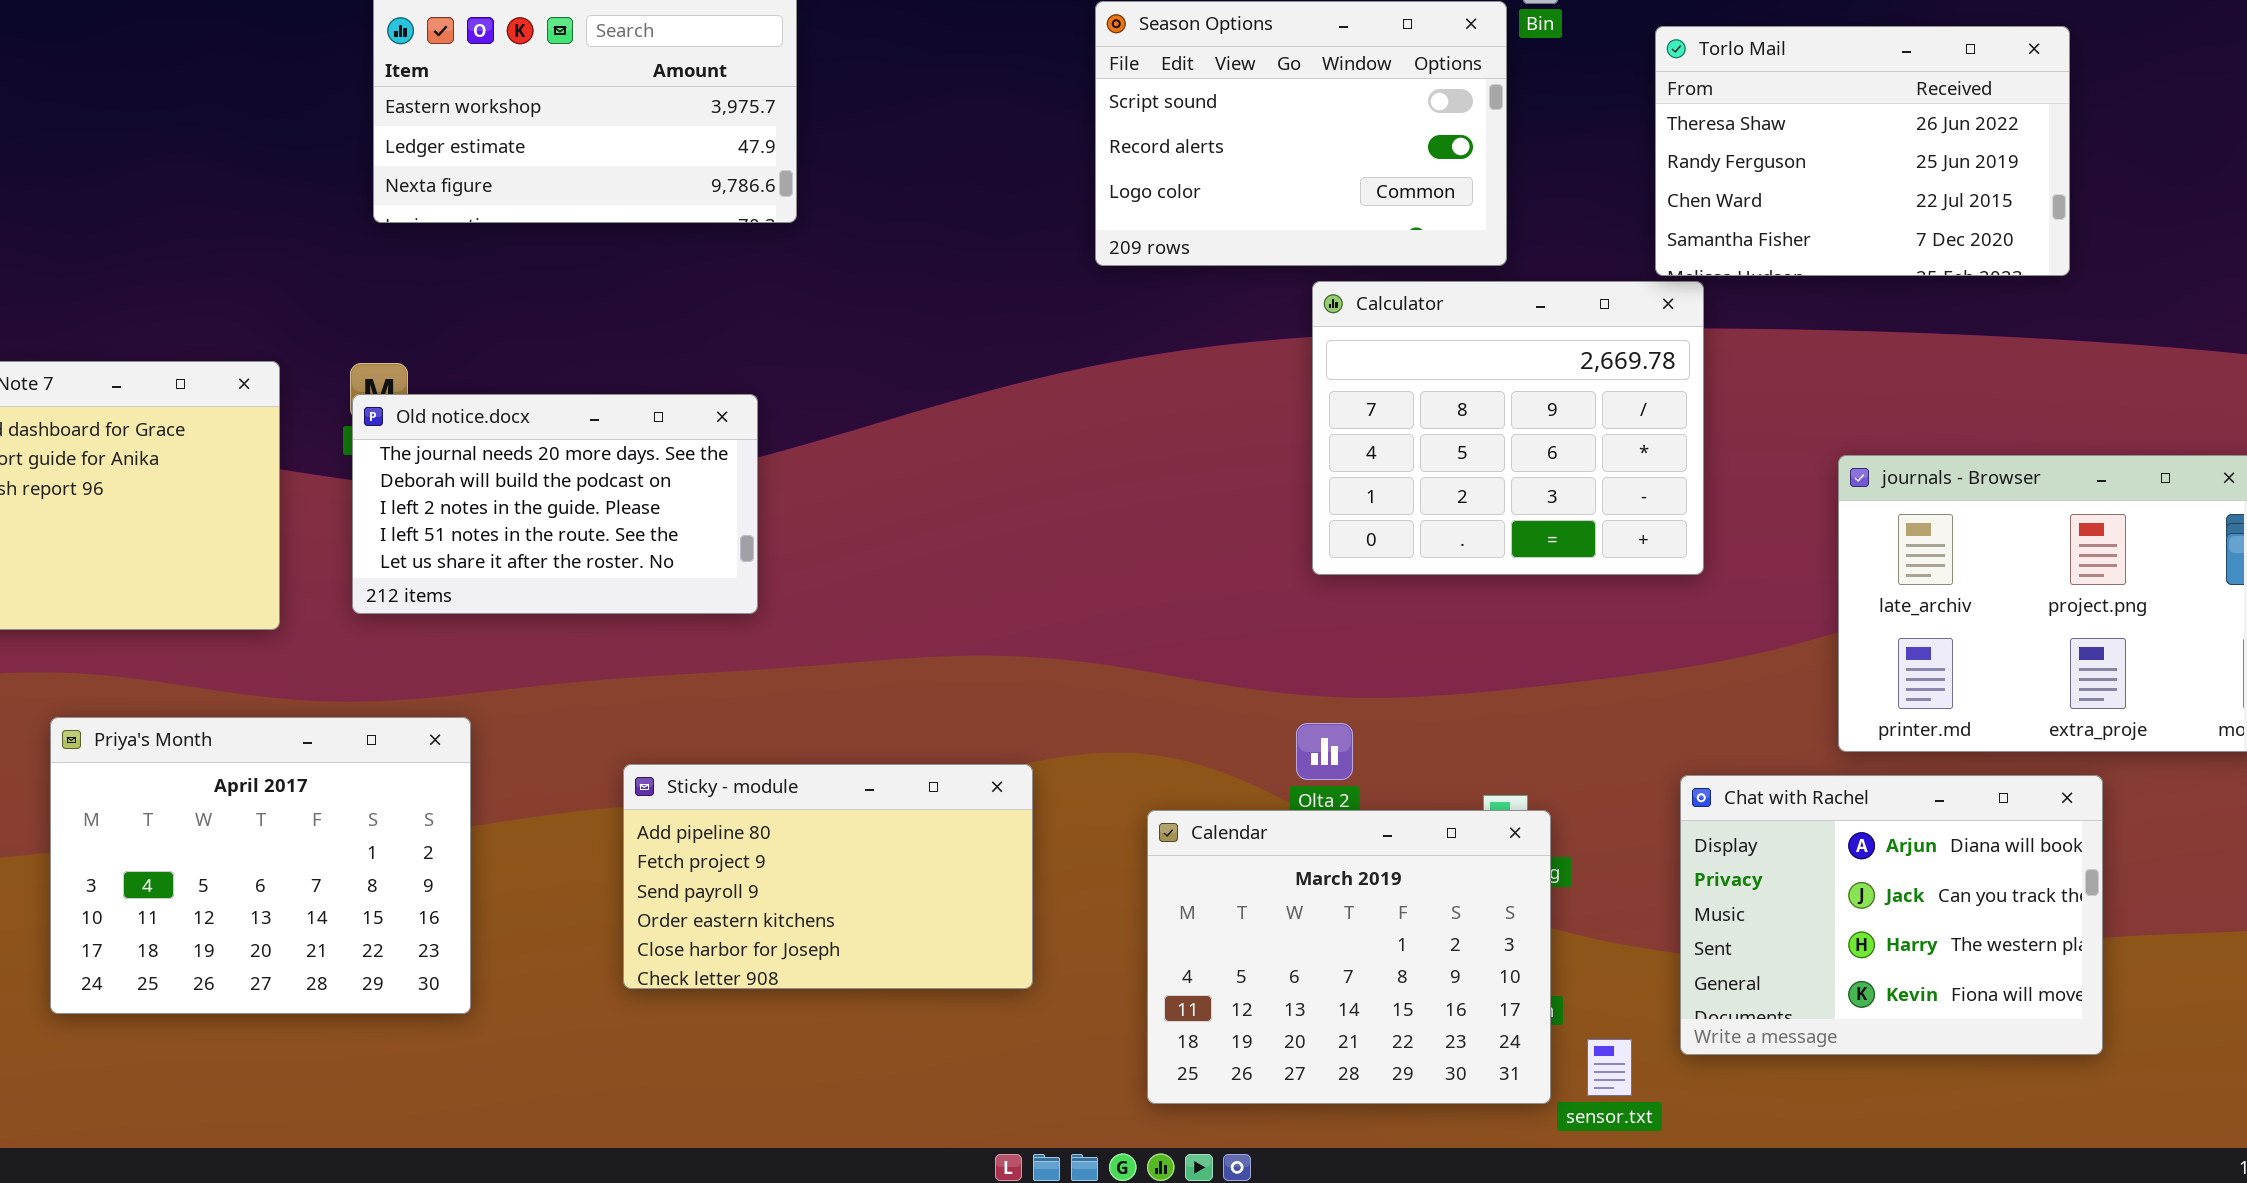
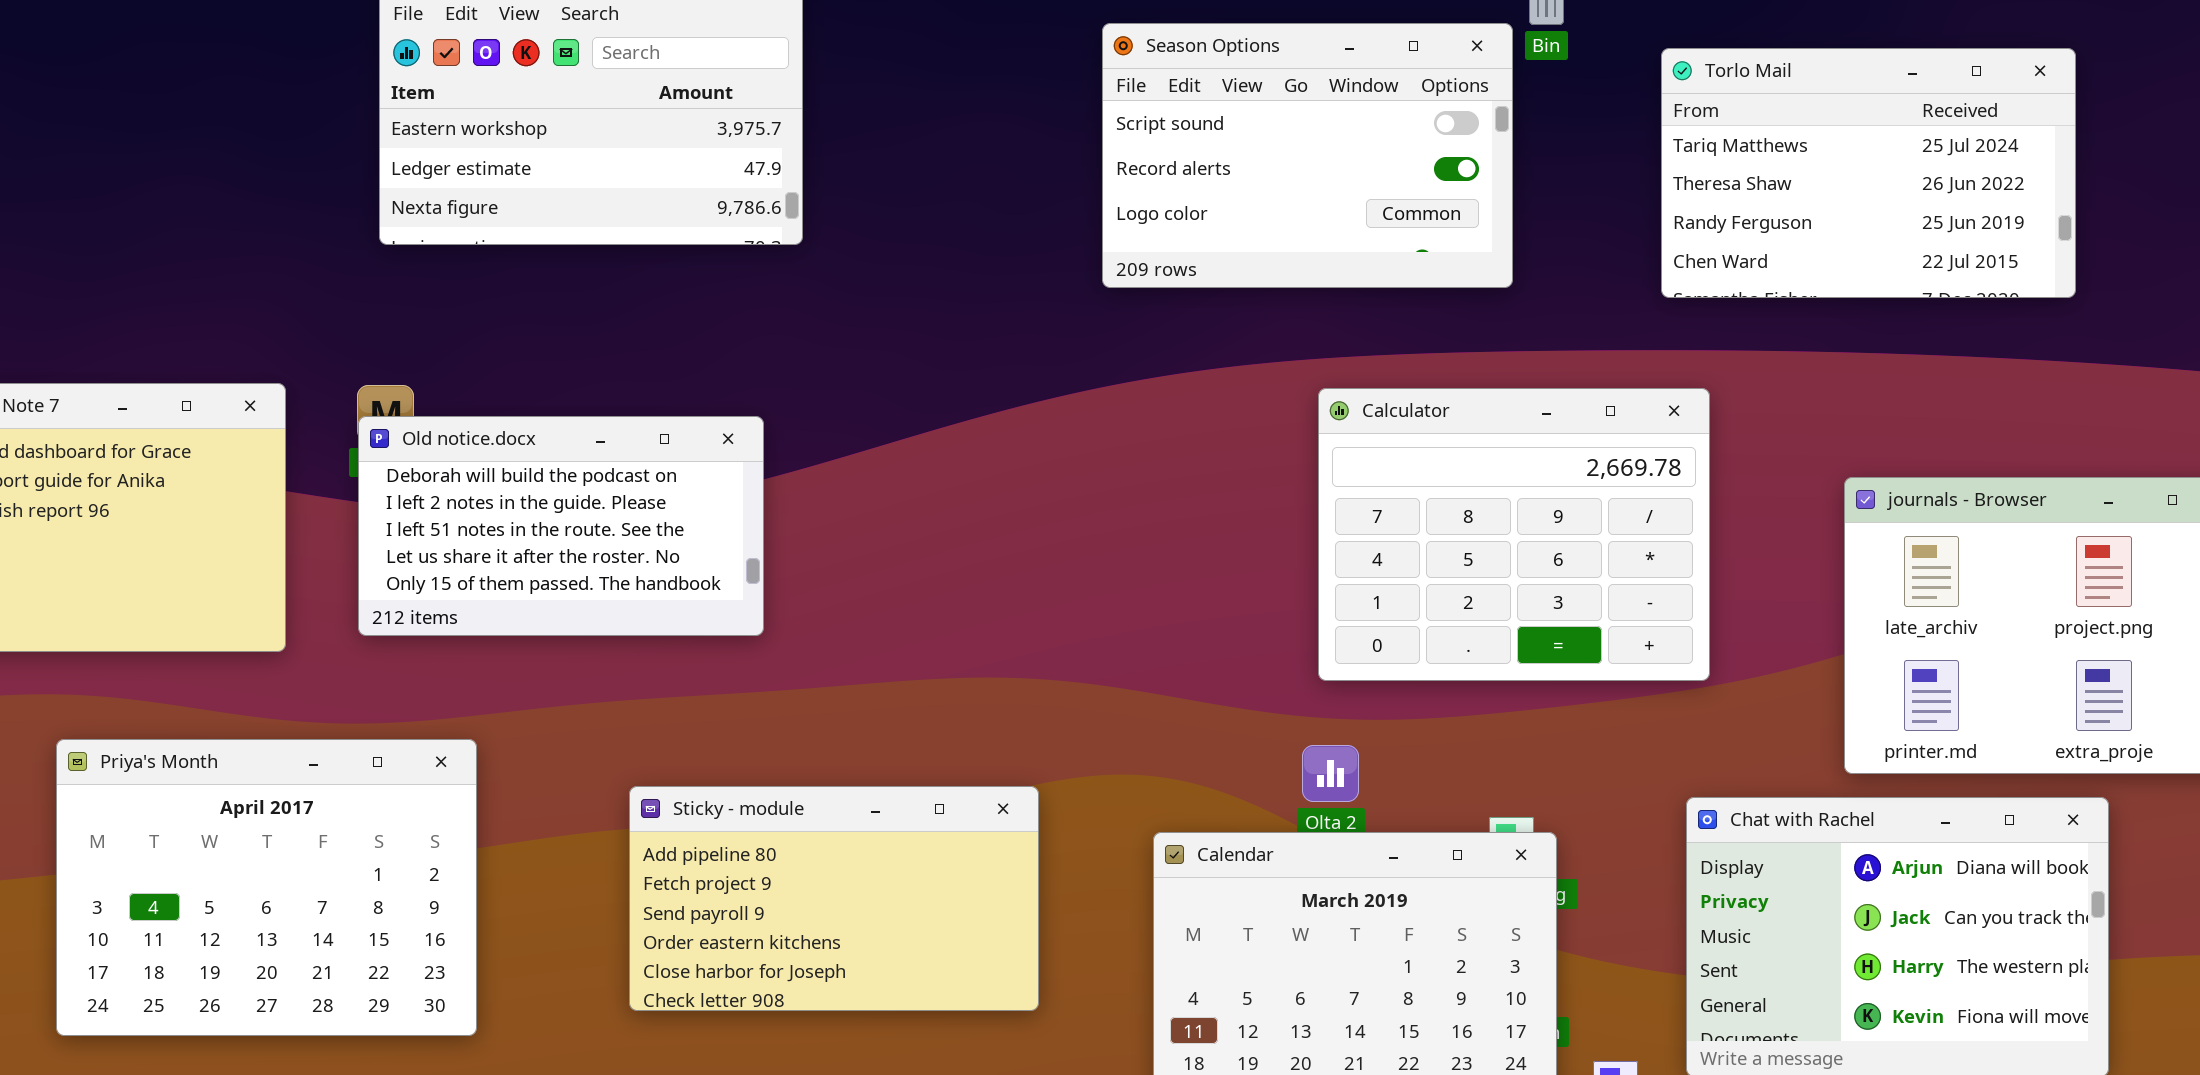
Torlo Mail: [1655,26,2070,276] -> [1661,48,2076,298], scrolled up 1 row
Calculator: [1312,281,1704,575] -> [1318,388,1710,681], moved
Old notice.docx: [352,394,758,614] -> [358,416,764,636], scrolled down 1 row

